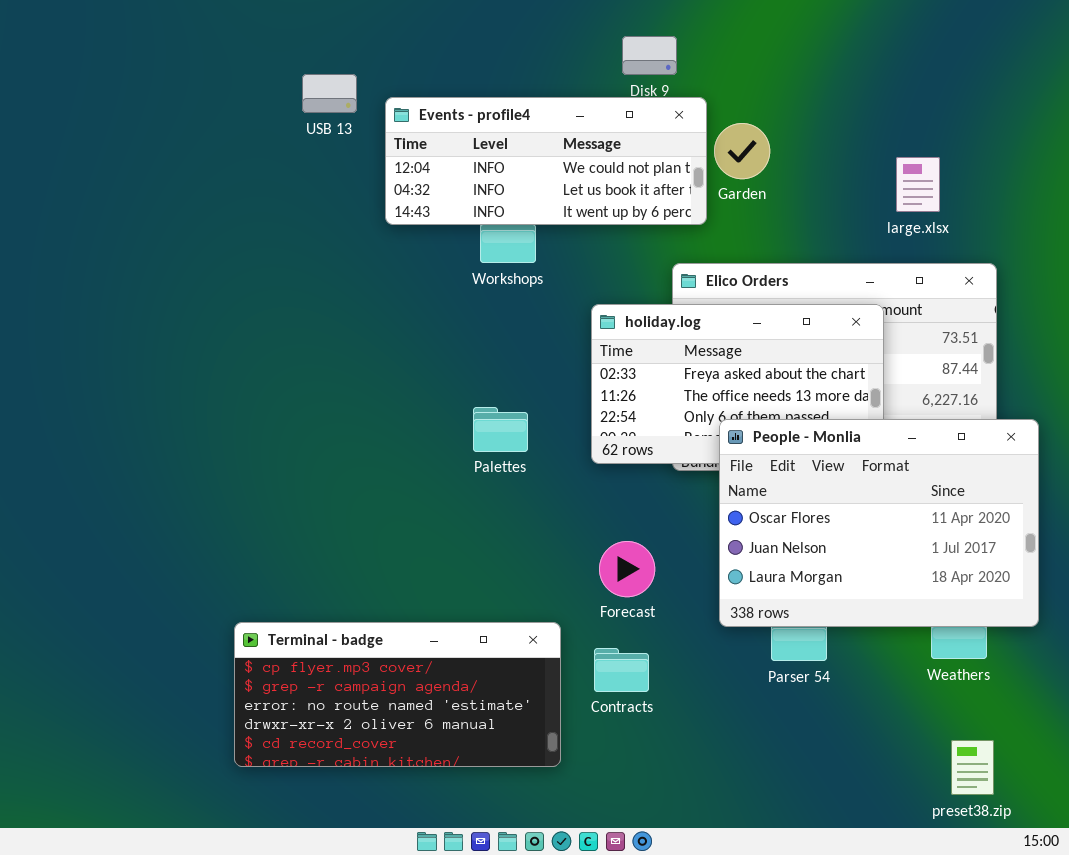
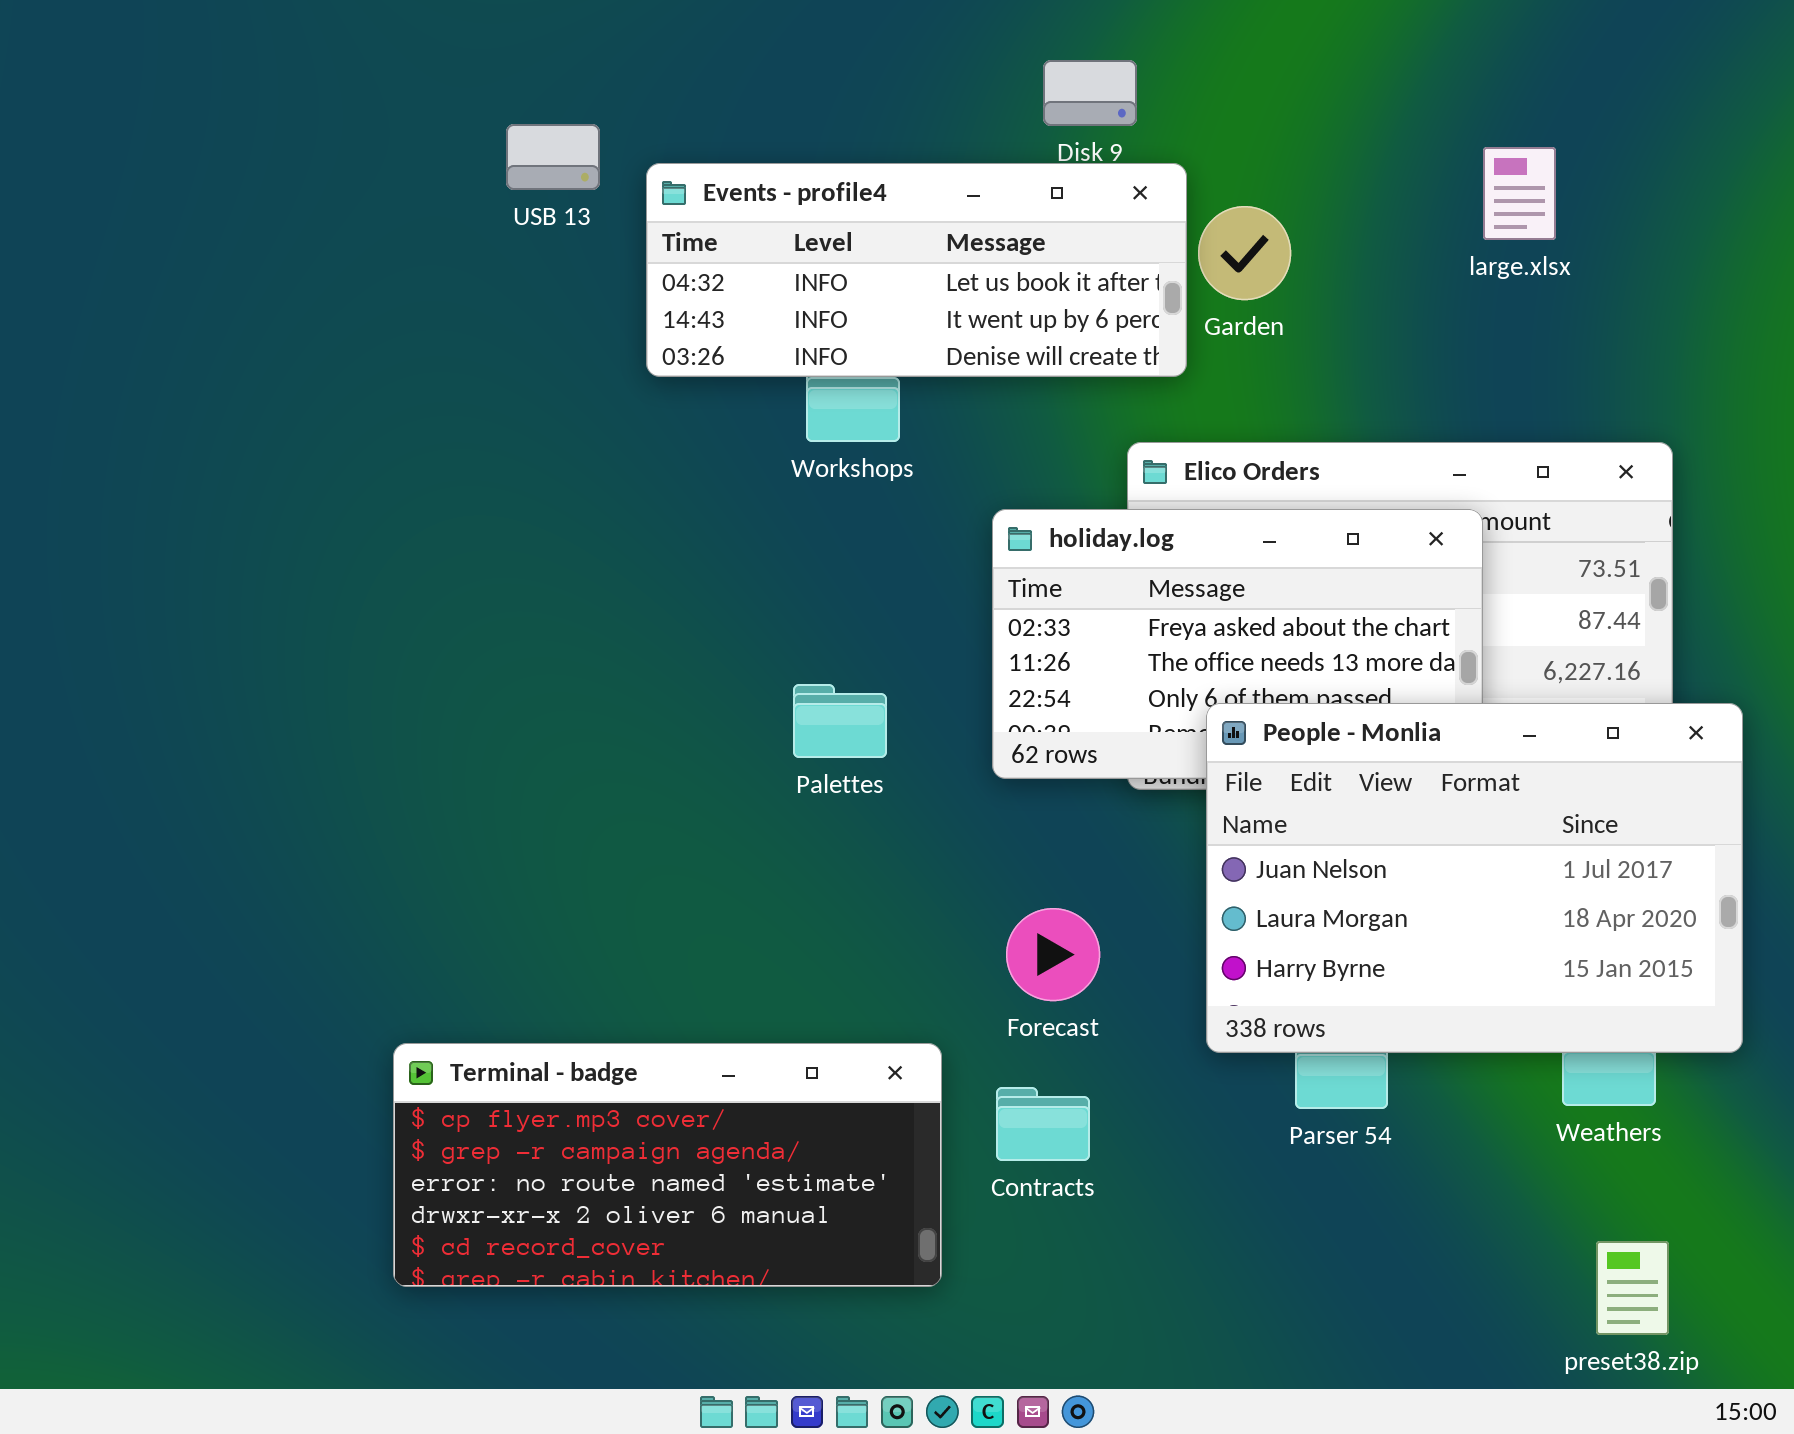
Events - profile4: [385,97,707,225] -> [646,163,1187,377], scrolled down 1 row
large.xlsx: [896,157,940,212] -> [1483,147,1556,240], moved
People - Monlia: [719,419,1039,627] -> [1206,703,1743,1053], scrolled down 1 row

